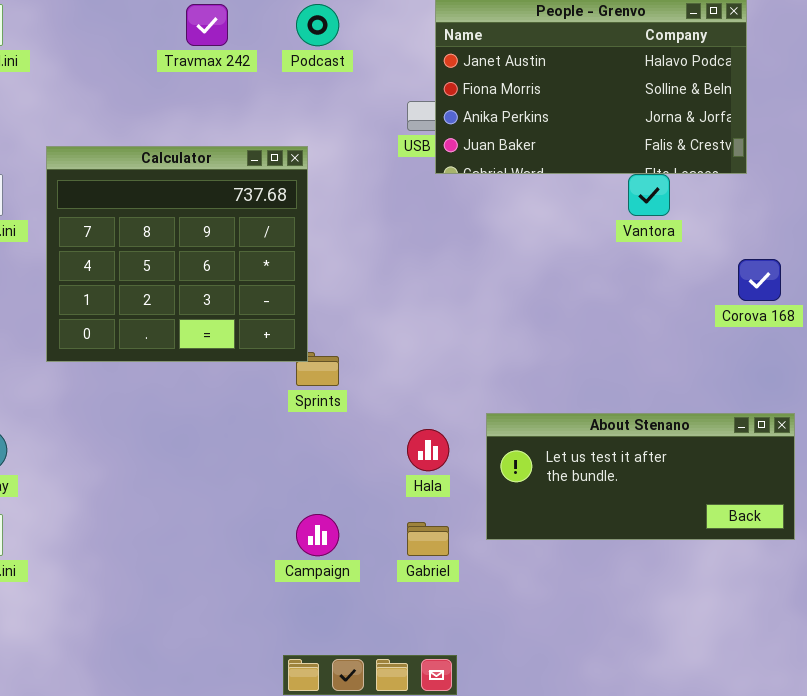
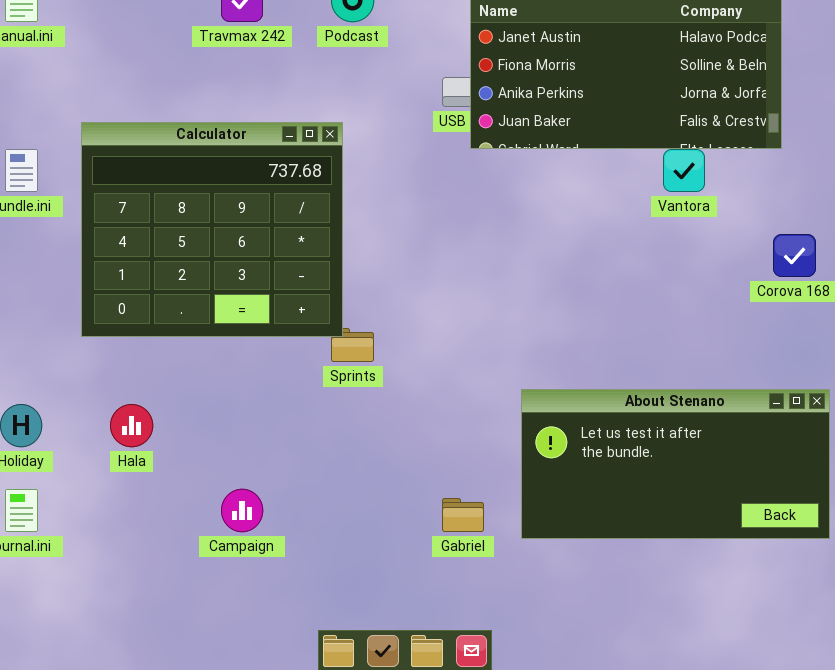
About Stenano: [486,413,795,540] -> [521,389,830,539], resized
Hala: [407,429,449,471] -> [110,404,153,447], moved
Campaign: [296,514,339,556] -> [221,489,263,532], moved

